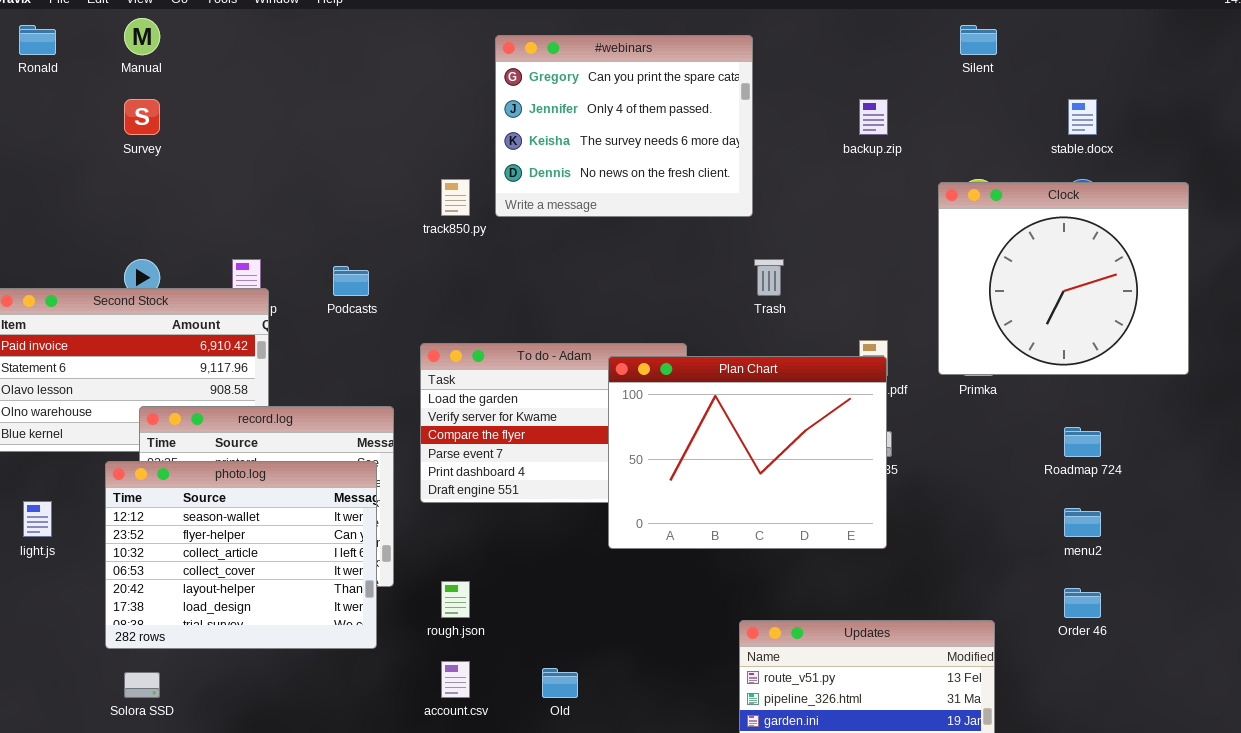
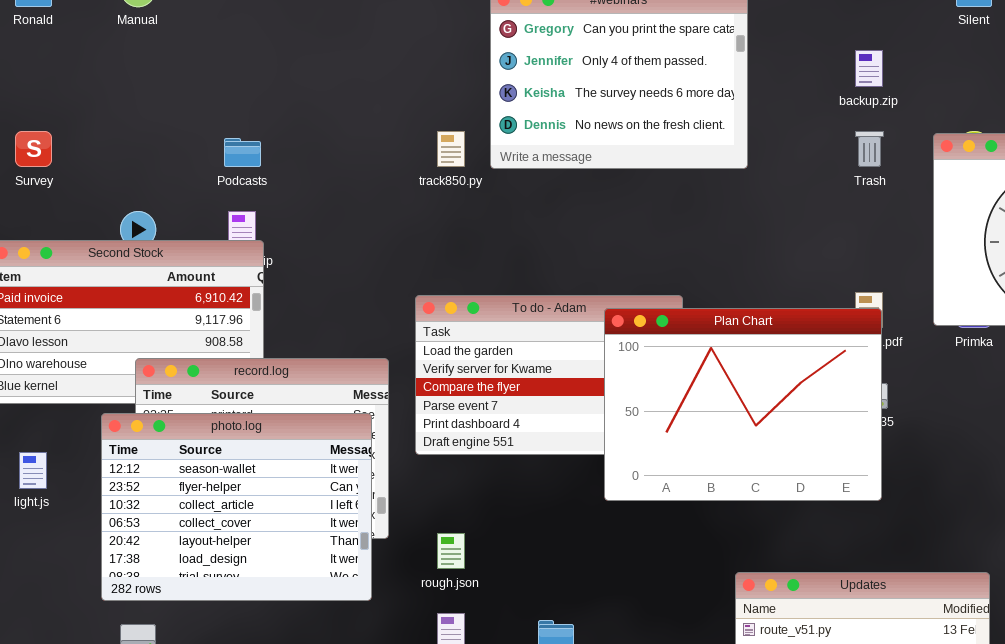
Survey: [124,99,160,135] -> [15,131,52,167], moved
Trash: [754,259,784,296] -> [855,131,884,167], moved
Podcasts: [333,266,369,296] -> [224,138,261,167], moved

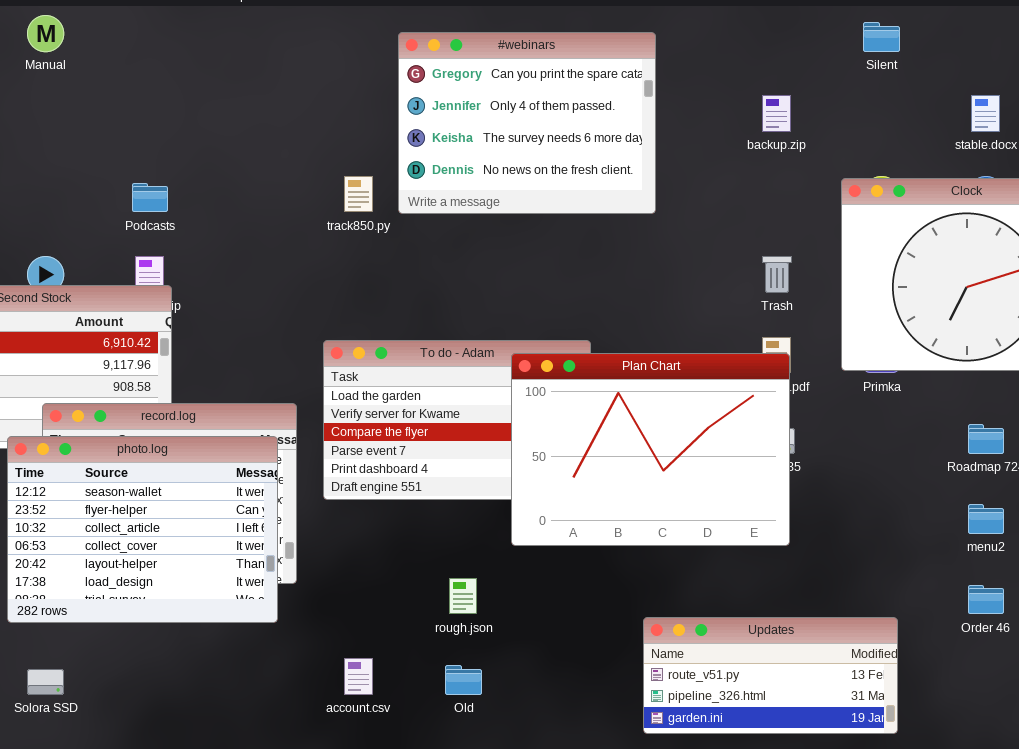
Trash: [855,131,884,167] -> [762,256,792,293], moved
photo.log: [101,413,372,601] -> [7,436,278,623], moved
rough.json: [437,533,465,569] -> [449,578,477,614], moved

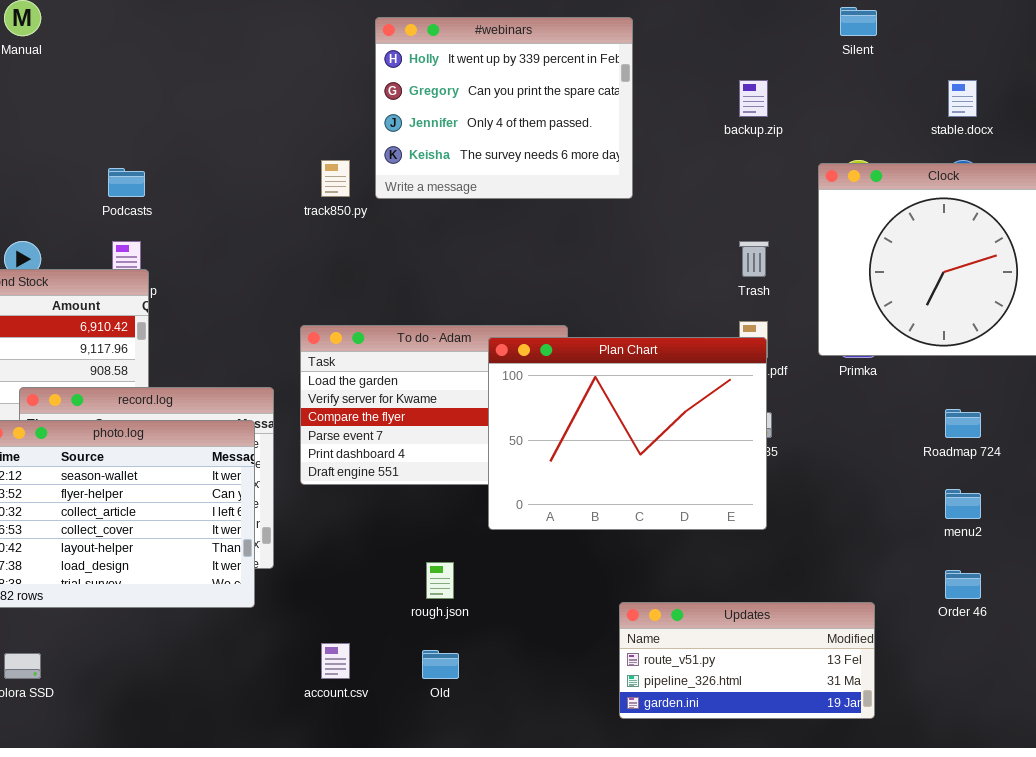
#webinars: [398,32,656,214] -> [375,17,633,199], scrolled up 1 row

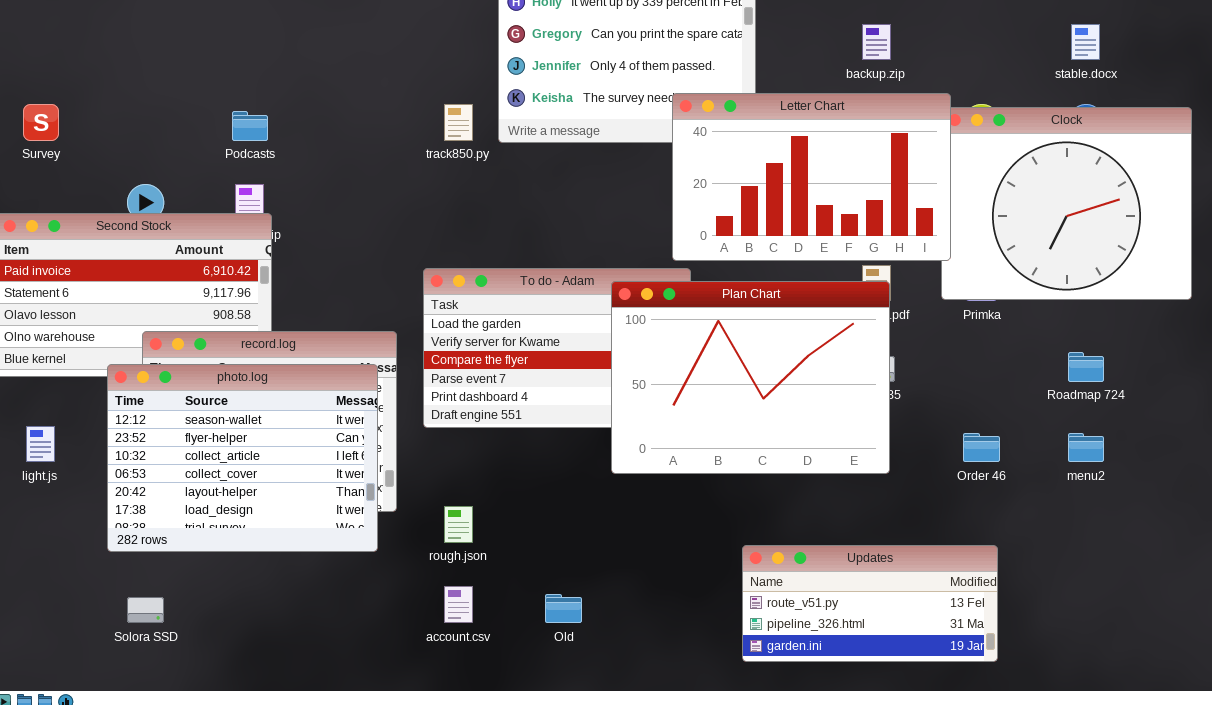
Letter Chart: none -> [672,93,951,261], opened
rough.json: [426,562,454,599] -> [444,506,473,543], moved
Order 46: [945,570,981,599] -> [963,433,1000,462], moved

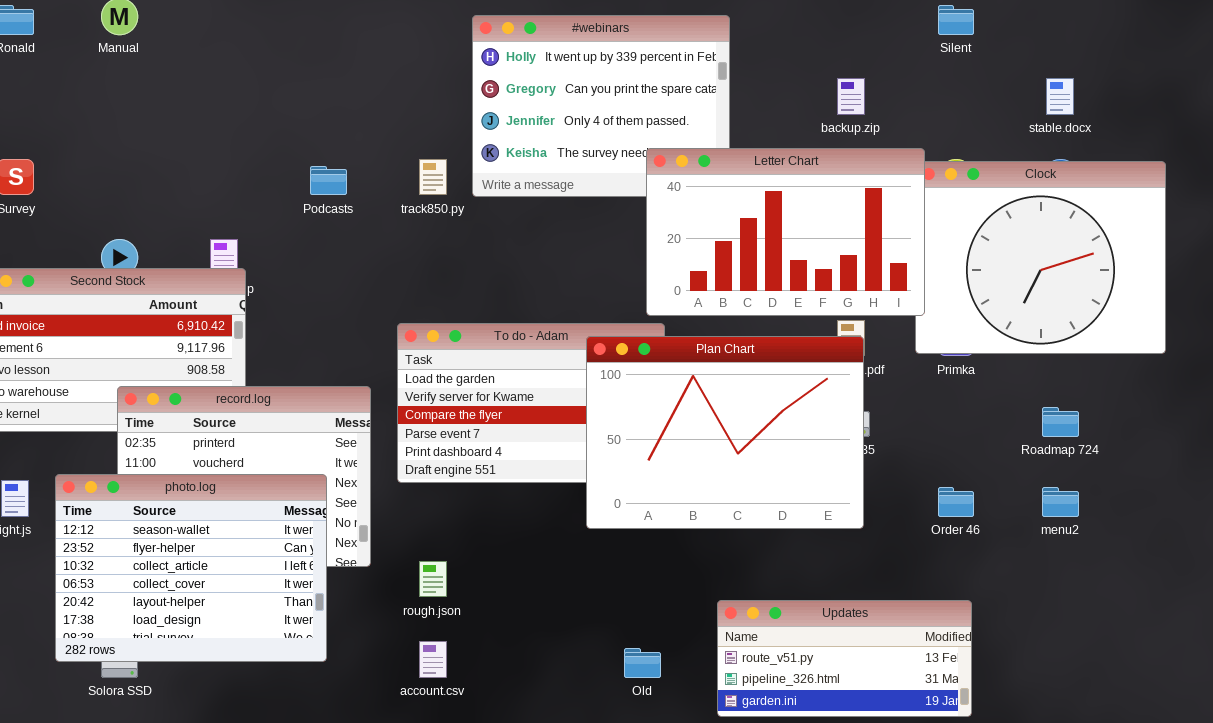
Podcasts: [232,111,268,141] -> [310,166,347,195], moved
photo.log: [107,364,378,552] -> [55,474,327,662], moved
Old: [545,594,582,623] -> [624,648,661,678], moved

